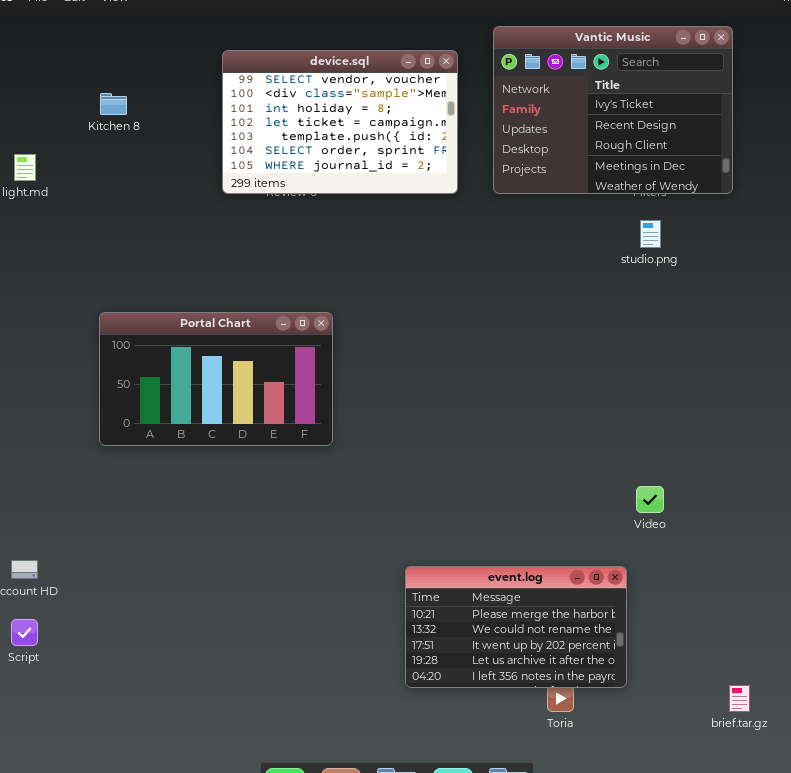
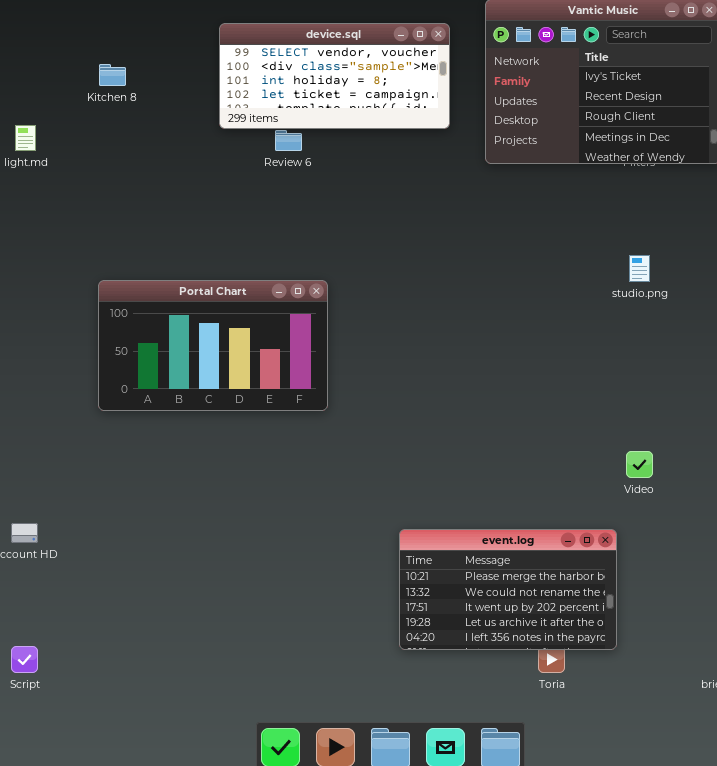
device.sql: [222,50,458,194] -> [219,23,450,129], resized
studio.png: [640,220,661,248] -> [629,255,650,282], moved
Script: [11,619,38,646] -> [11,646,38,673], moved

